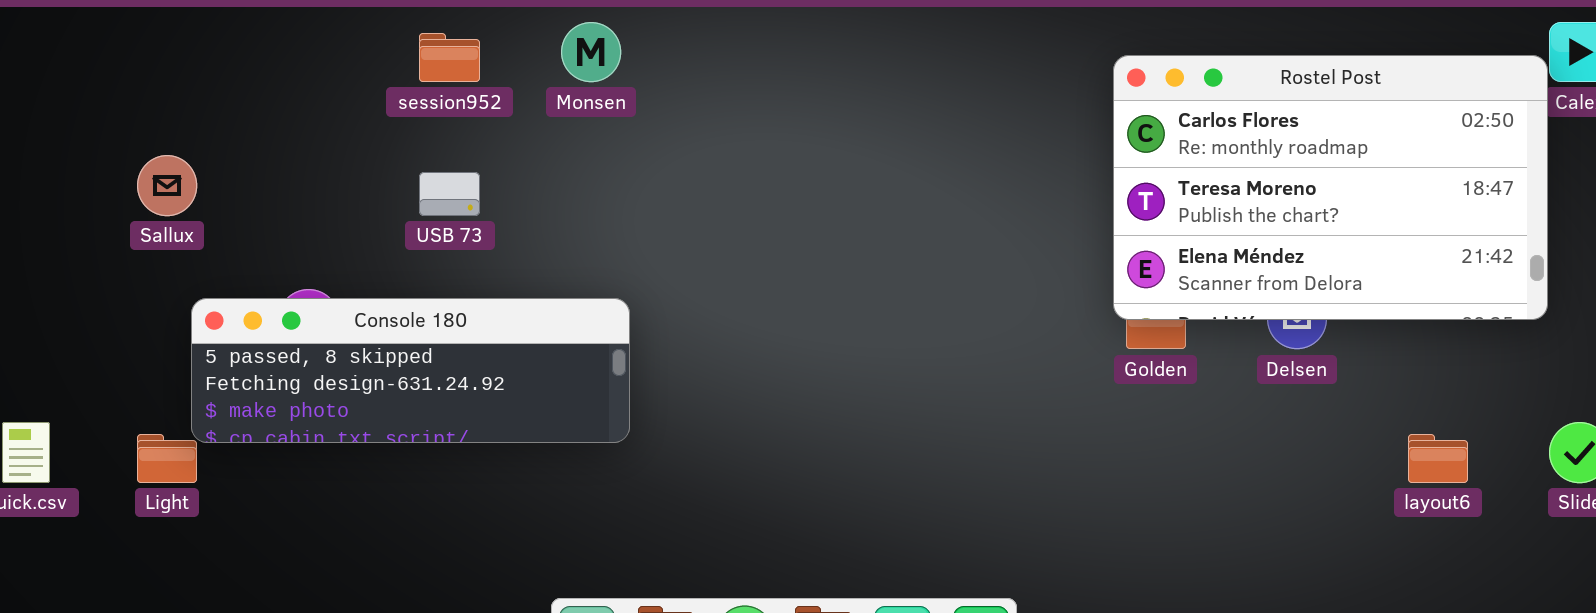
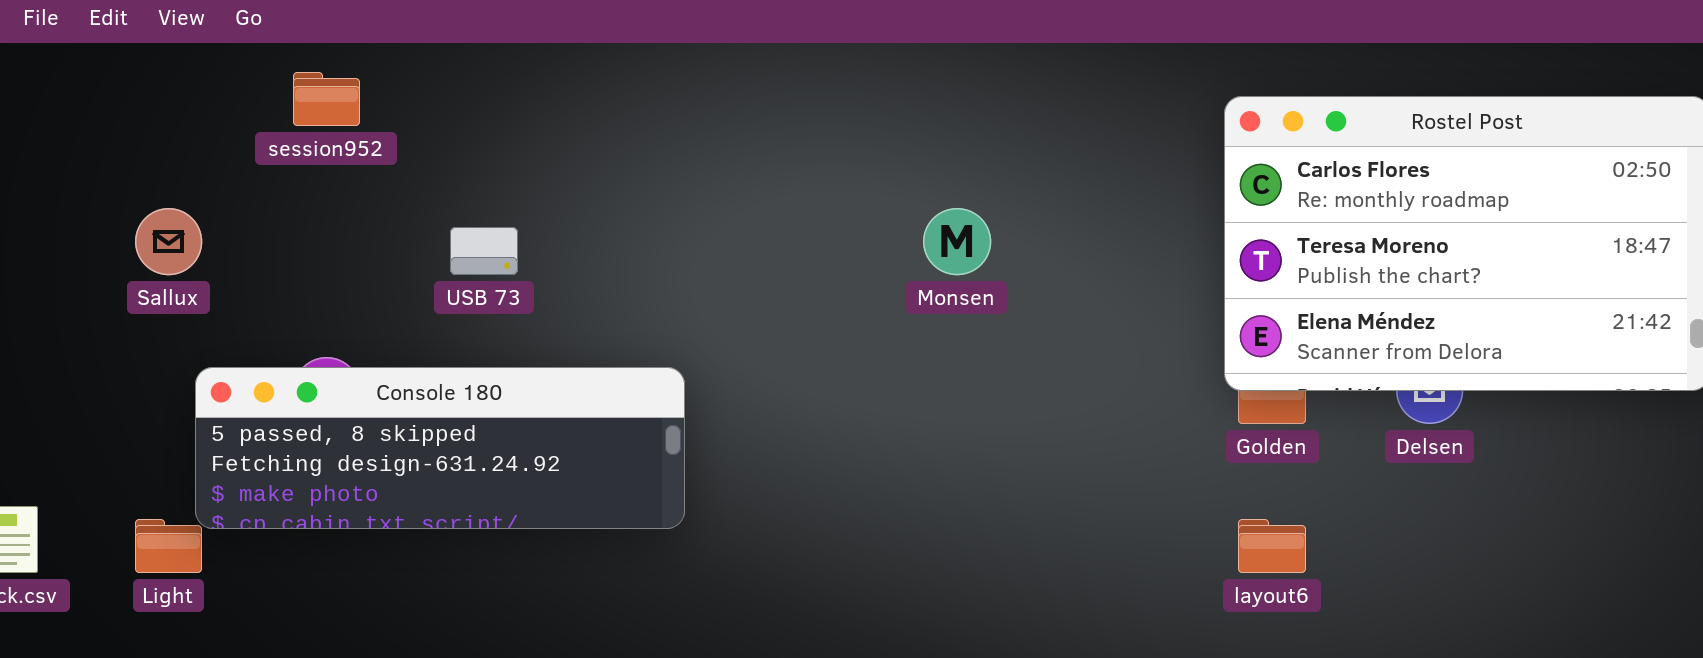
Monsen: [561,22,621,82] -> [923,208,991,275], moved
session952: [419,33,480,82] -> [293,72,360,126], moved
layout6: [1408,434,1468,483] -> [1238,519,1306,573], moved

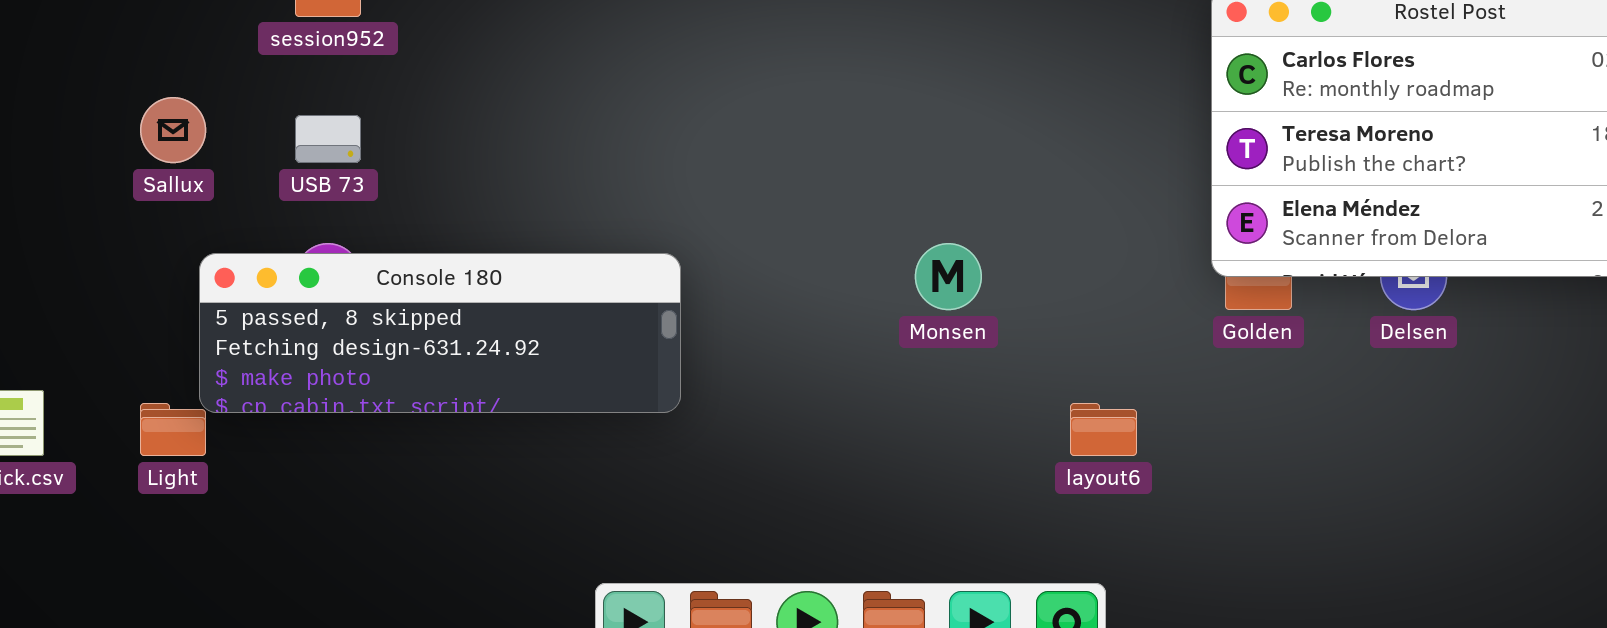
Monsen: [923,208,991,275] -> [915,243,982,310], moved
USB 73: [450,227,518,275] -> [295,115,361,163], moved
layout6: [1238,519,1306,573] -> [1070,403,1137,456], moved

